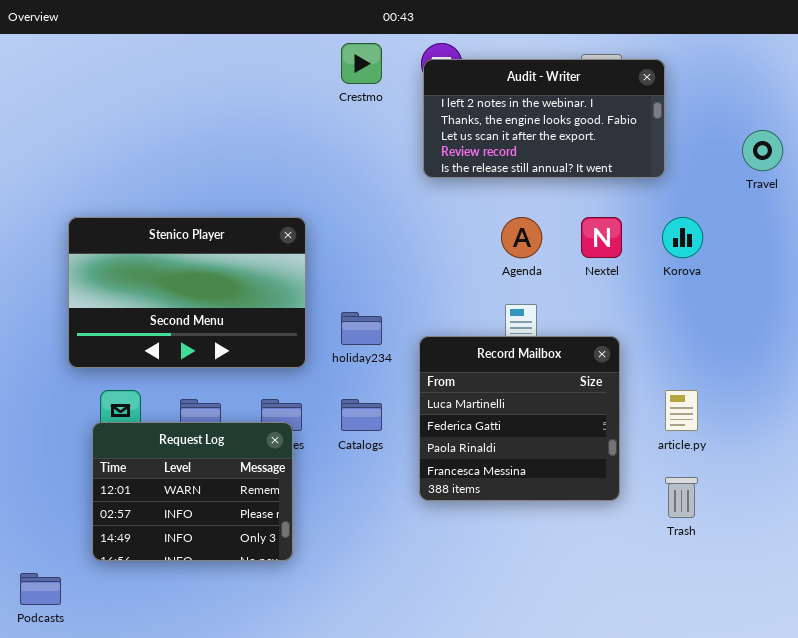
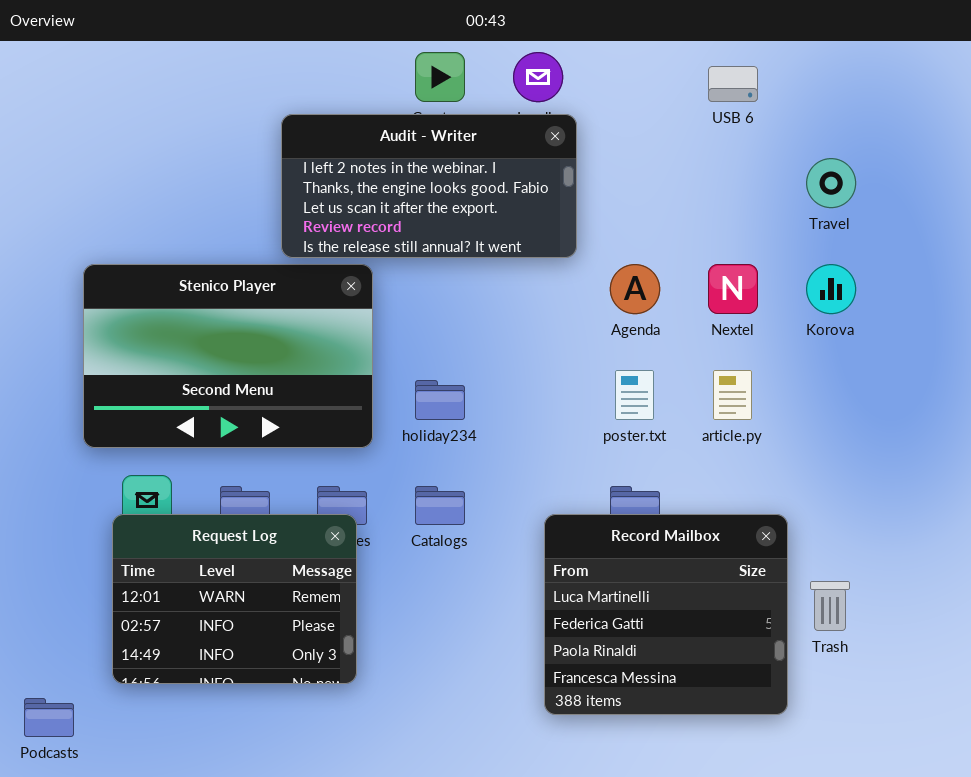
Audit - Writer: [423,59,665,178] -> [281,114,577,258], moved
Travel: [742,130,783,171] -> [806,158,856,208], moved
Record Mailbox: [419,336,620,501] -> [544,514,788,715], moved
article.py: [665,390,698,431] -> [713,370,752,420], moved

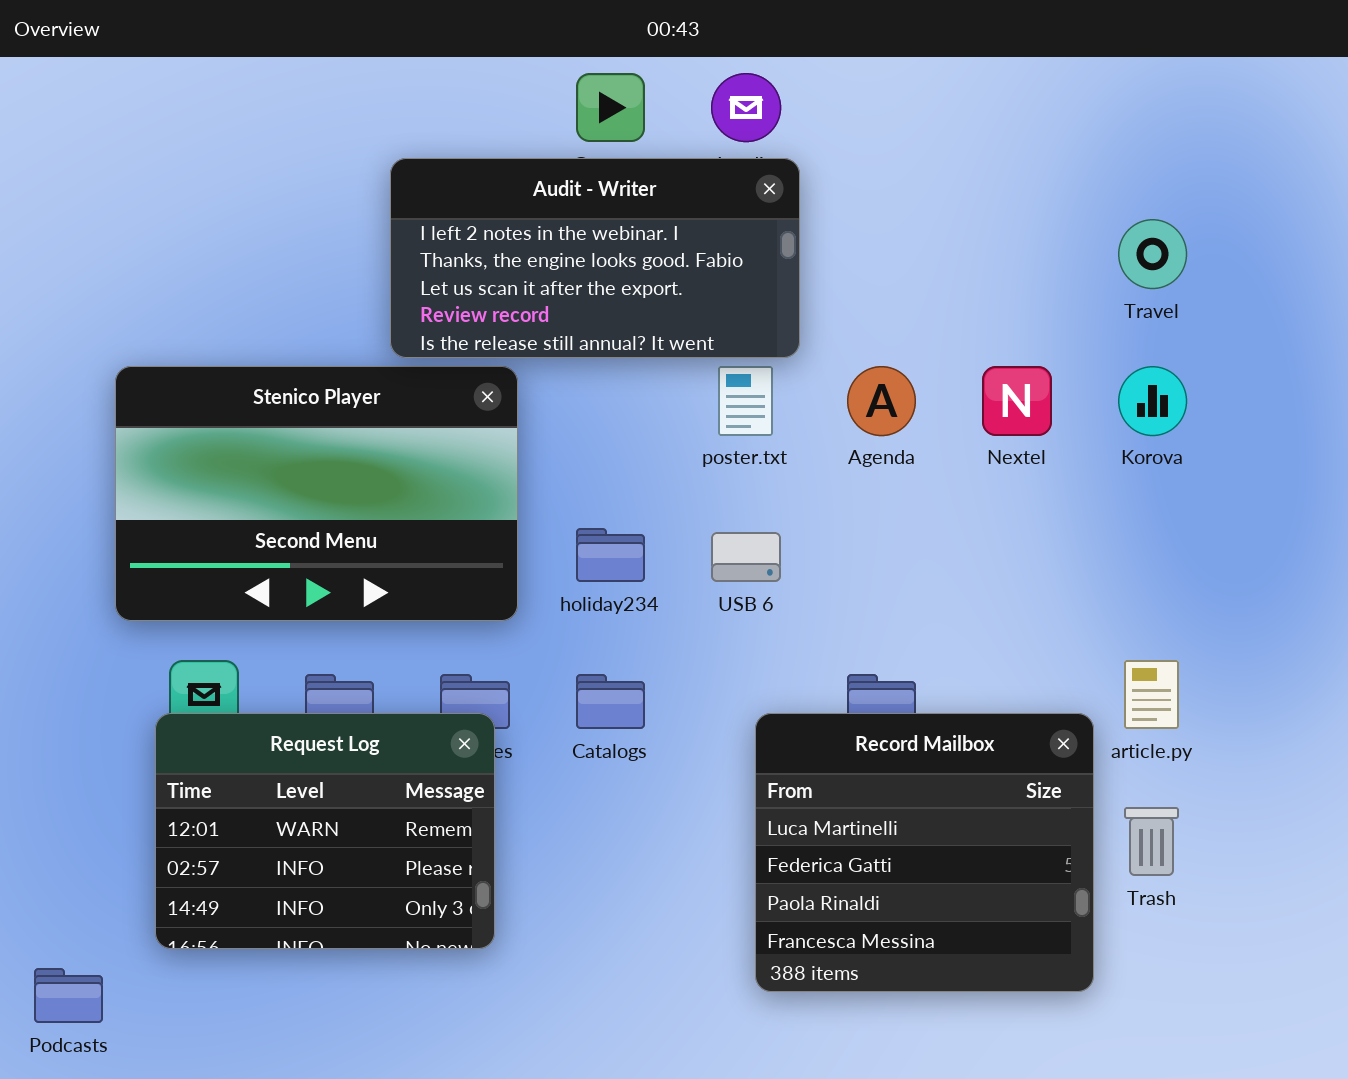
USB 6: [708,66,758,102] -> [711,532,781,582], moved
poster.txt: [615,370,654,420] -> [718,366,773,436], moved
article.py: [713,370,752,420] -> [1124,660,1179,729], moved

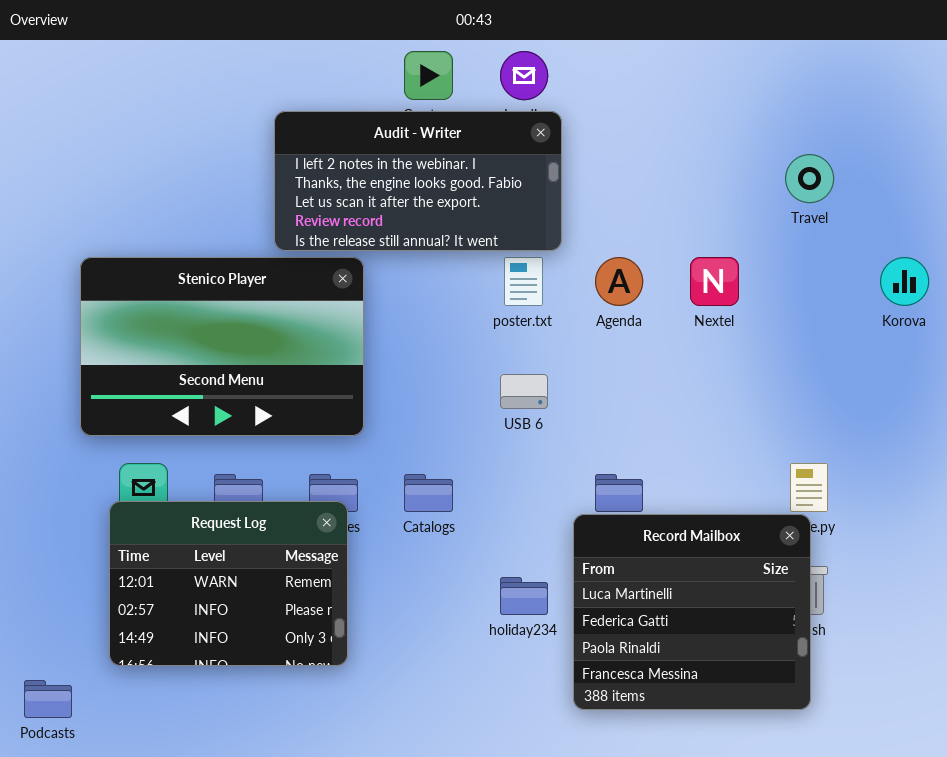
Korova: [1118,366,1187,436] -> [880,257,929,306], moved
holiday234: [576,528,645,582] -> [500,577,548,615], moved
Record Mailbox: [755,713,1094,992] -> [573,514,811,710], moved

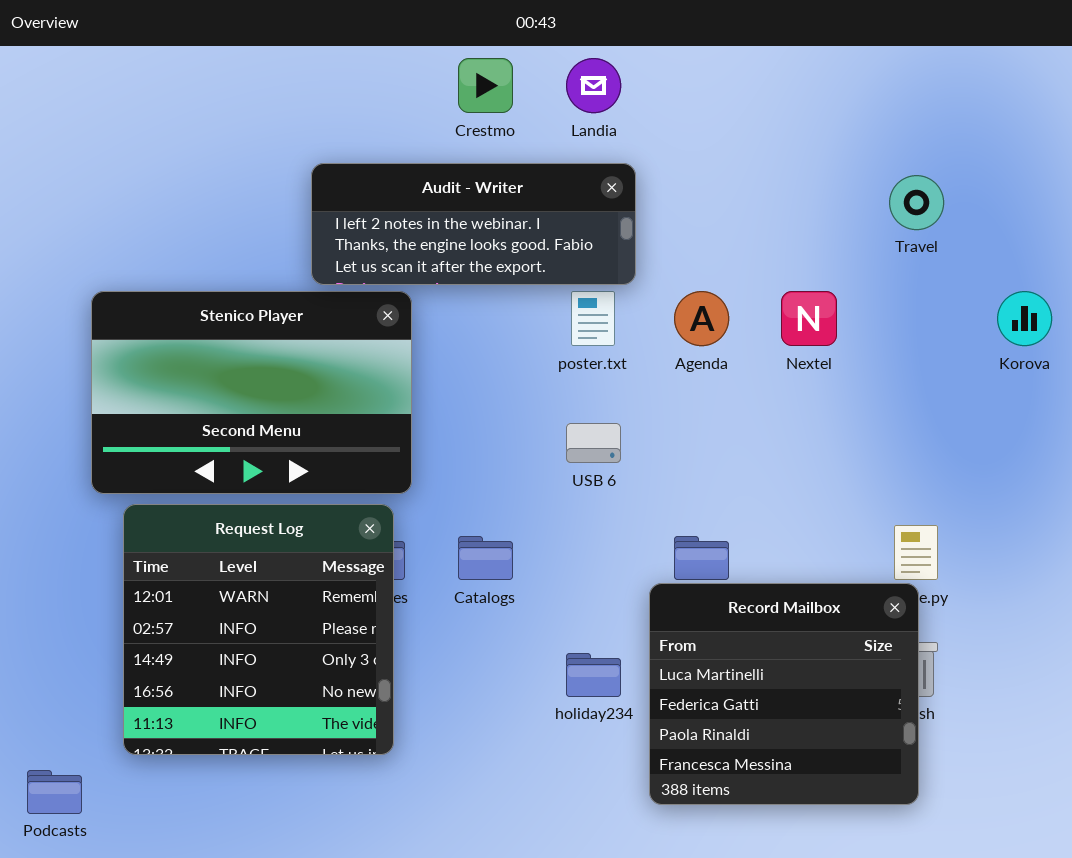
Audit - Writer: [274,111,562,251] -> [311,163,636,285], resized
Request Log: [109,501,348,666] -> [123,504,394,755], resized

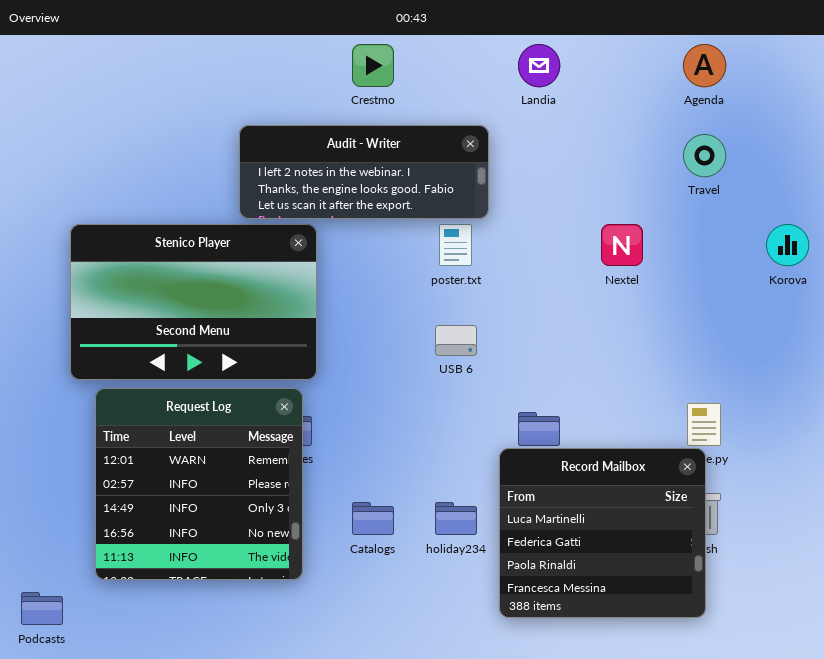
Landia: [566,58,621,113] -> [518,44,560,87], moved
Agenda: [674,291,729,346] -> [683,44,726,87], moved
Catalogs: [458,536,513,580] -> [352,502,394,535], moved

